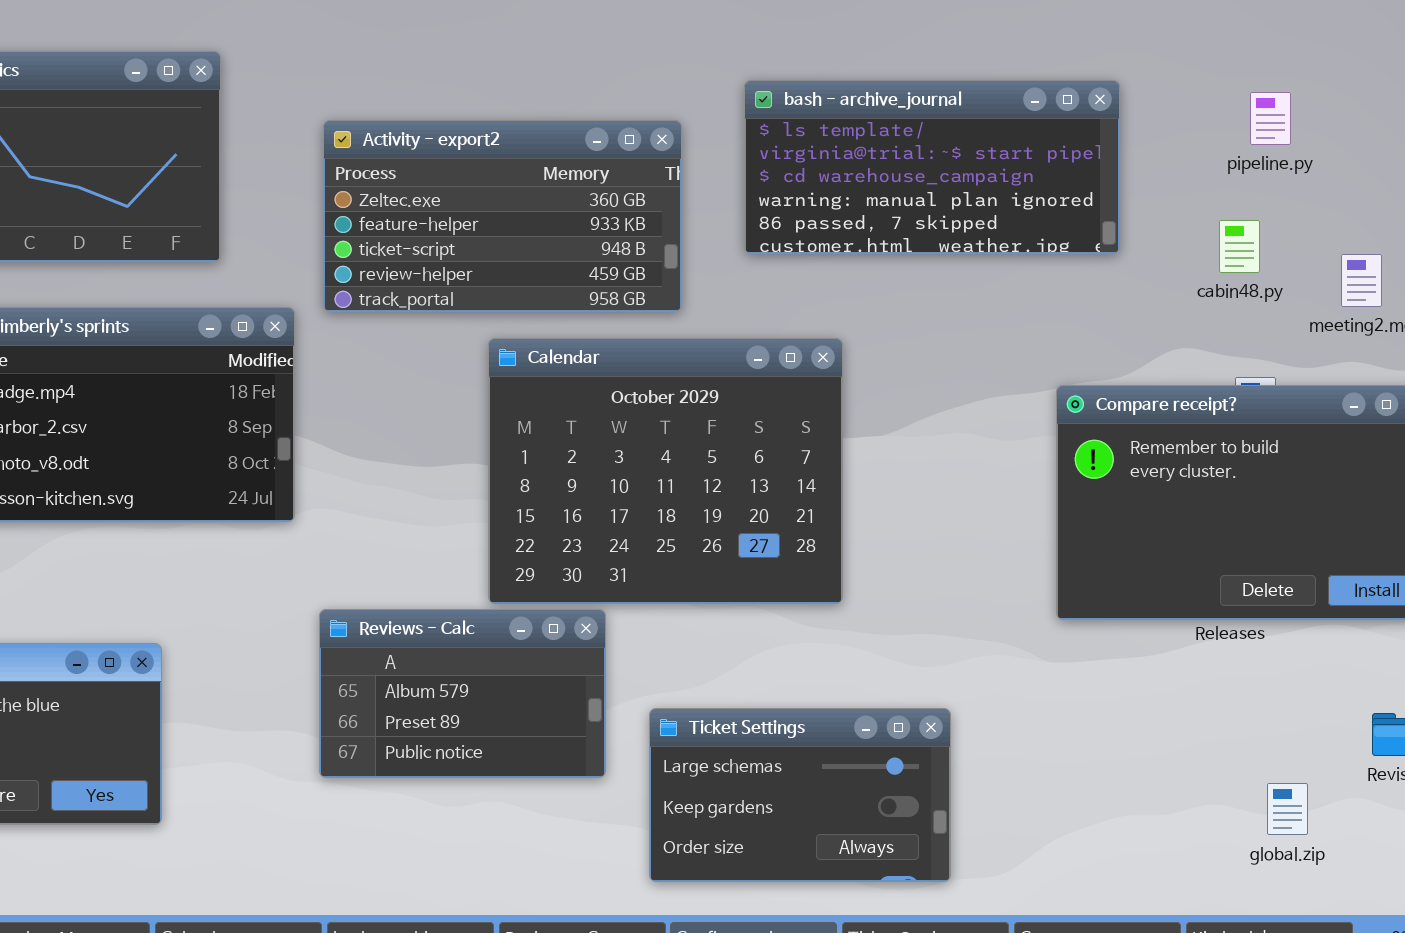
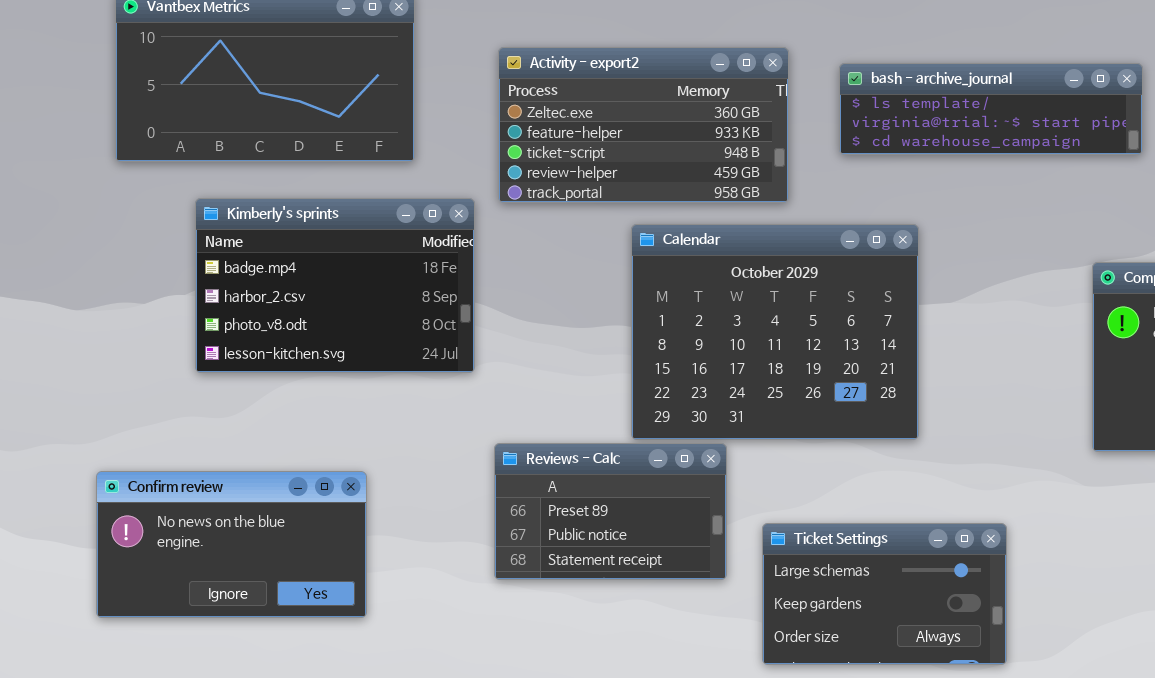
bash - archive_journal: [744,80,1120,254] -> [839,63,1143,155], resized
Reviews - Calc: [319,609,606,778] -> [494,443,727,580], scrolled down 1 row

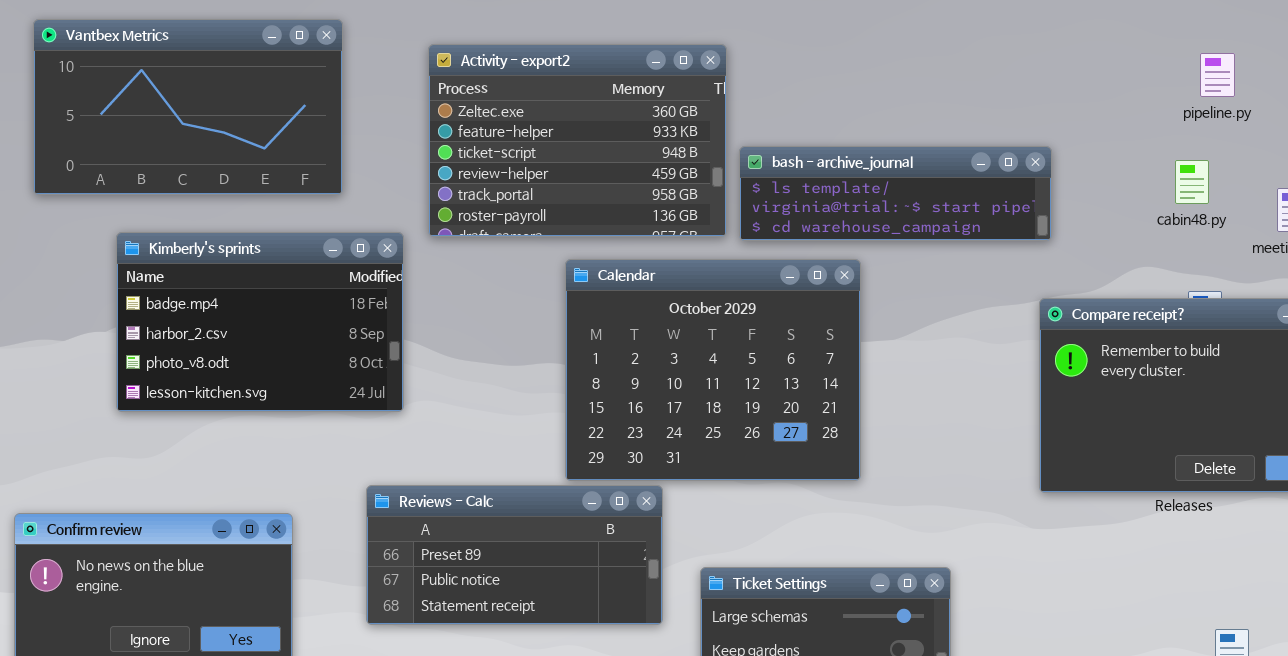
Activity - export2: [498,47,789,203] -> [428,44,727,237], resized
bash - archive_journal: [839,63,1143,155] -> [739,146,1052,241], moved
Reviews - Calc: [494,443,727,580] -> [366,485,663,625], resized

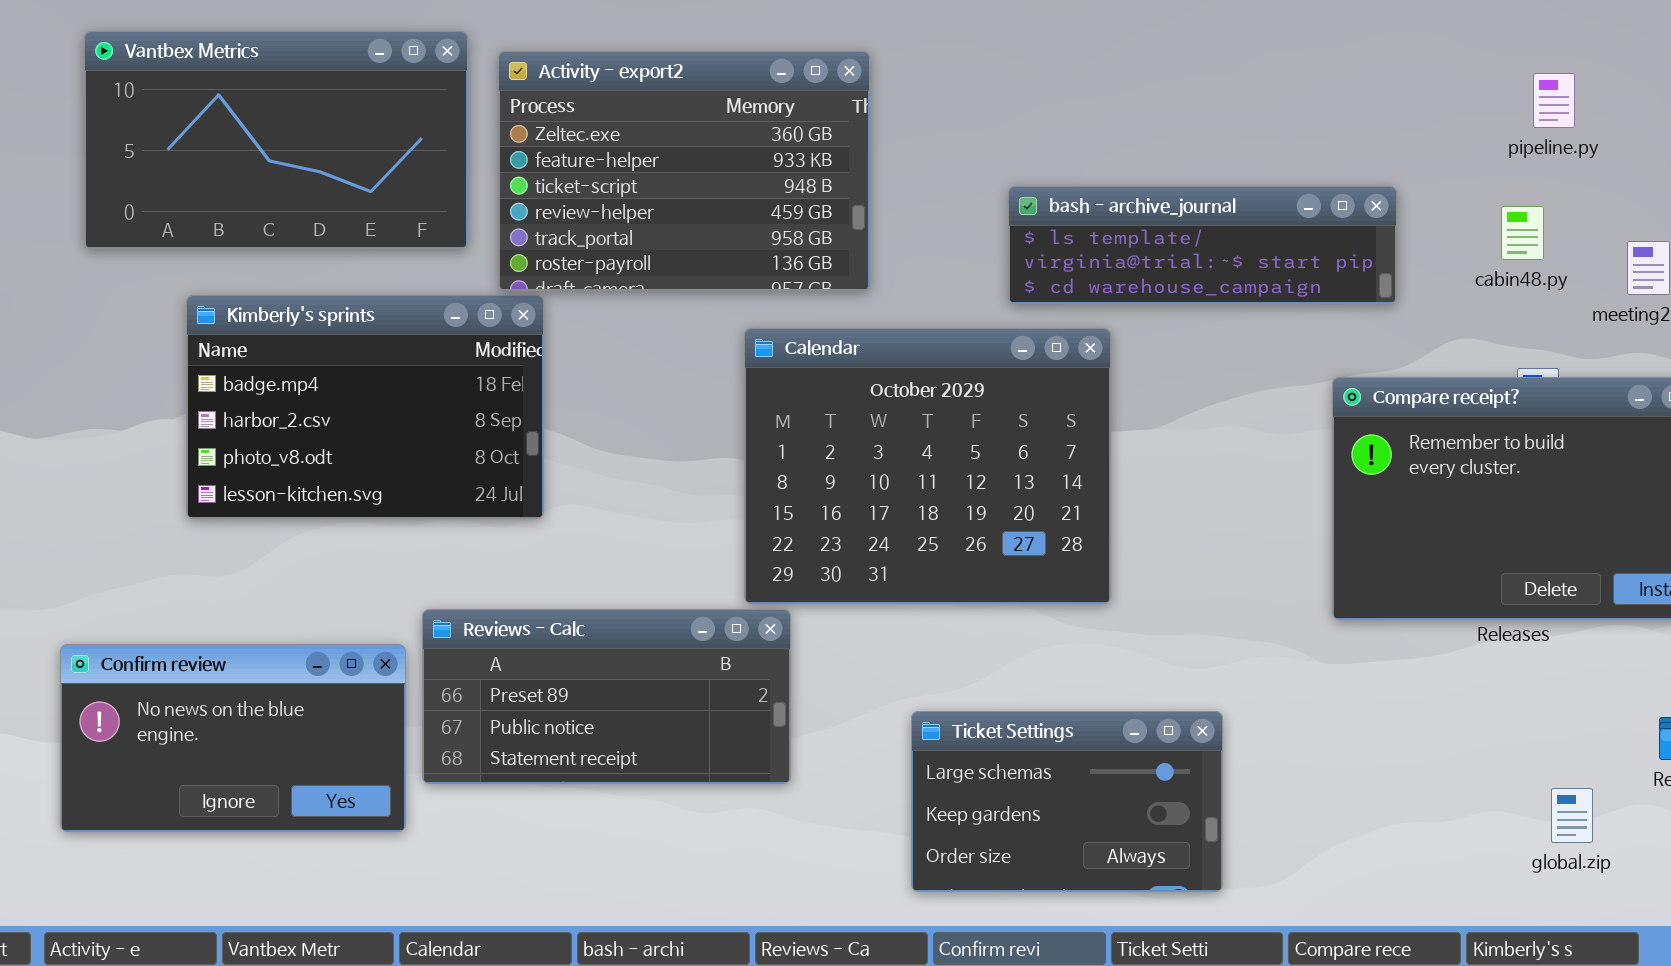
Activity - export2: [428,44,727,237] -> [498,51,870,291], moved
bash - archive_journal: [739,146,1052,241] -> [1008,186,1397,304], moved
Reviews - Calc: [366,485,663,625] -> [422,609,791,784], moved

